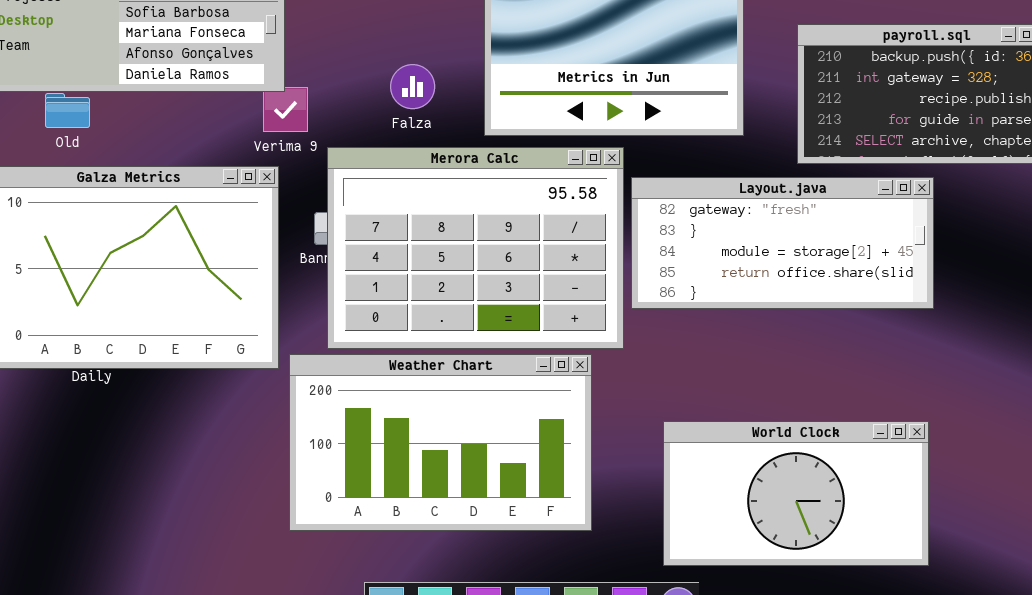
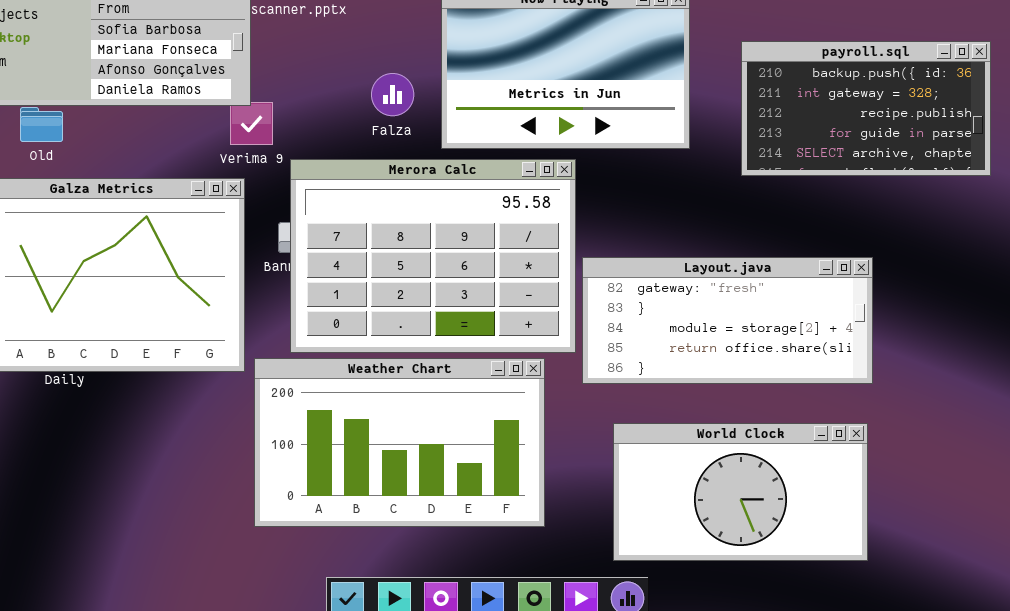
Falza: [390,64,435,109] -> [371,73,414,116], moved
Layout.java: [631,177,934,309] -> [582,257,873,384], moved

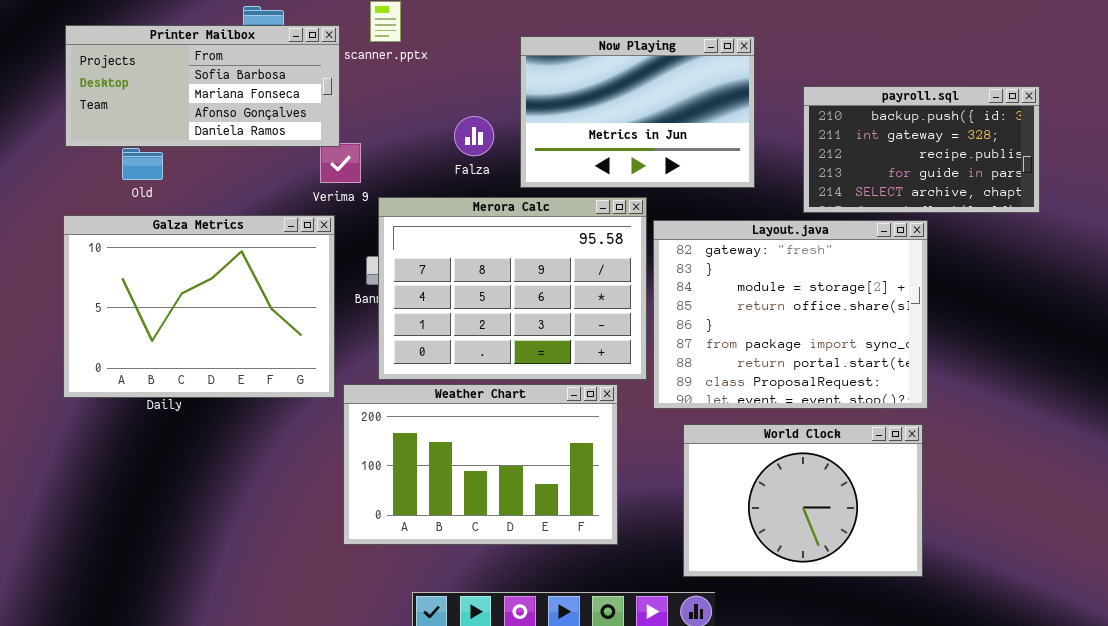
Layout.java: [582,257,873,384] -> [653,220,928,409], resized
World Clock: [613,423,868,561] -> [683,424,923,577], resized

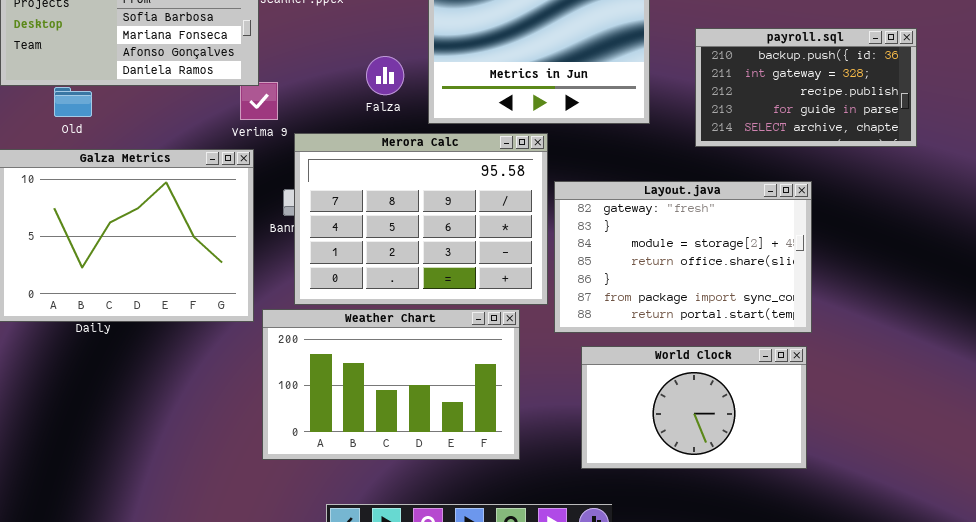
Layout.java: [653,220,928,409] -> [554,181,812,333], resized
World Clock: [683,424,923,577] -> [581,346,807,469], resized

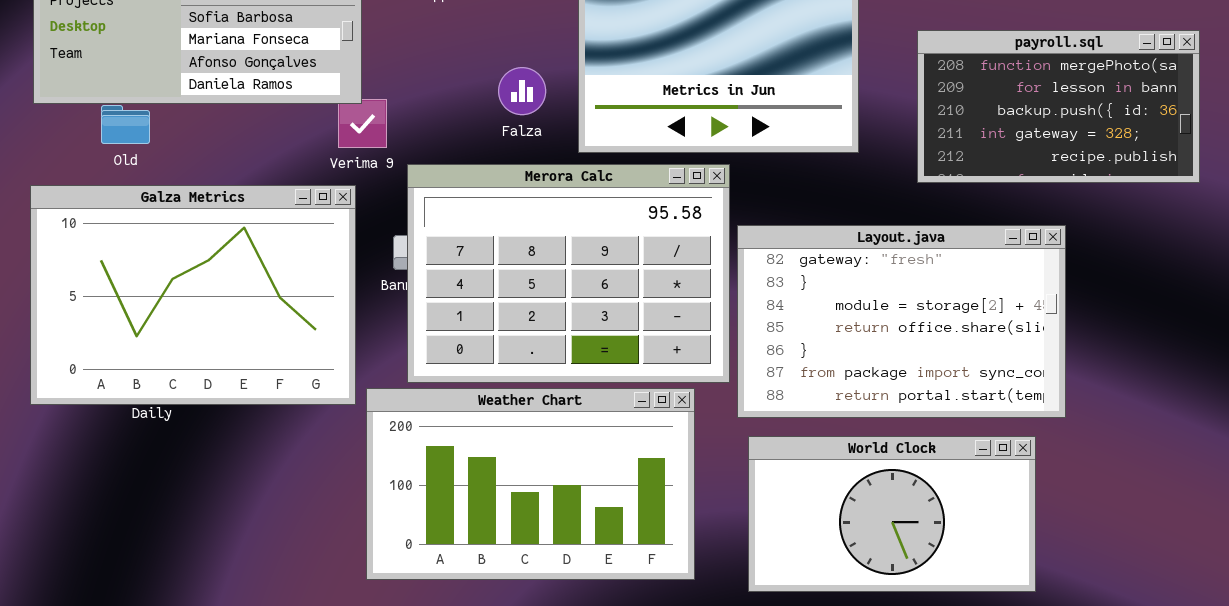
payroll.sql: [695,28,917,147] -> [917,30,1200,183], scrolled up 2 rows
World Clock: [581,346,807,469] -> [748,436,1036,592], moved

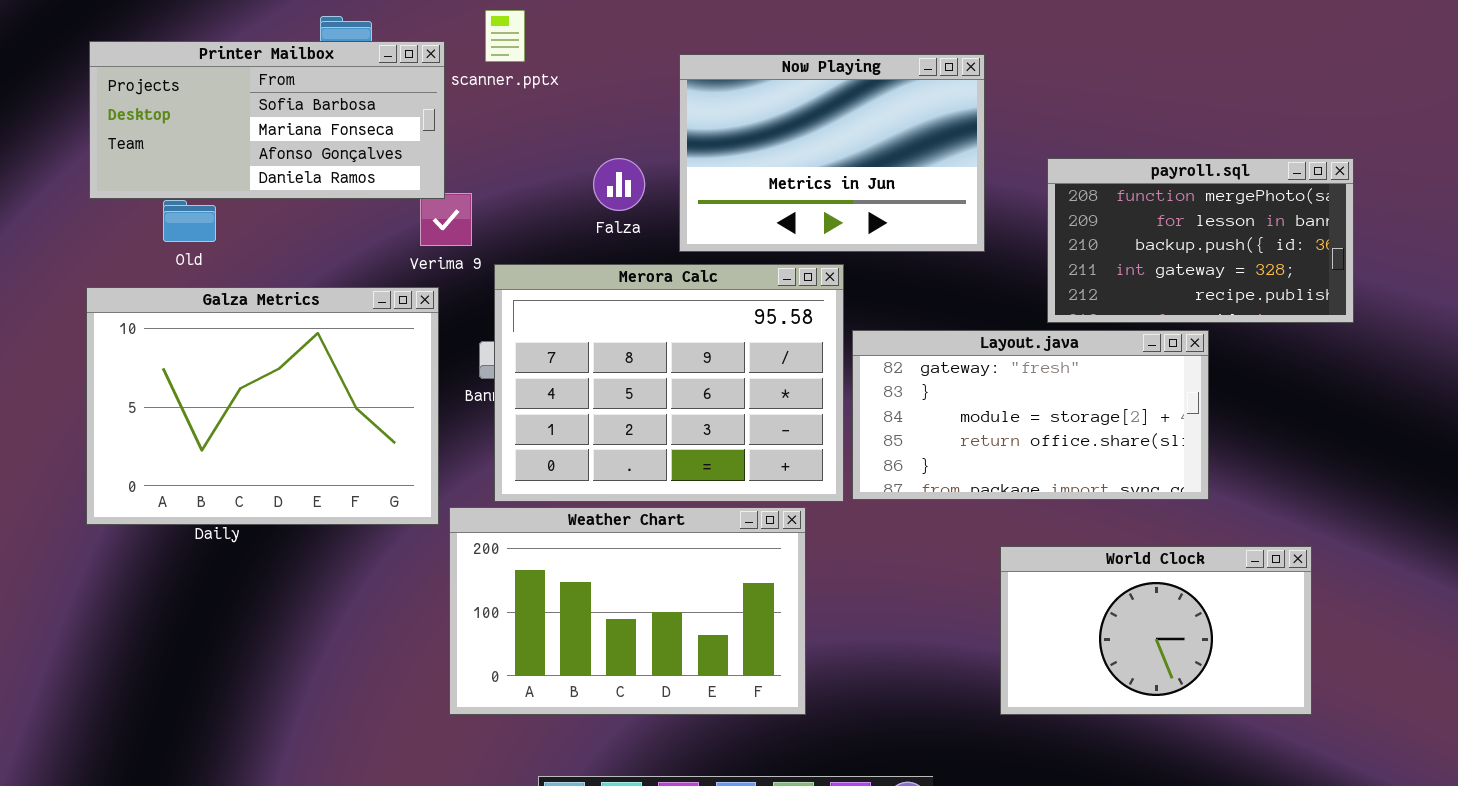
payroll.sql: [917,30,1200,183] -> [1047,158,1354,323], moved
Layout.java: [737,225,1066,418] -> [852,330,1209,500], resized
World Clock: [748,436,1036,592] -> [1000,546,1312,715], moved

